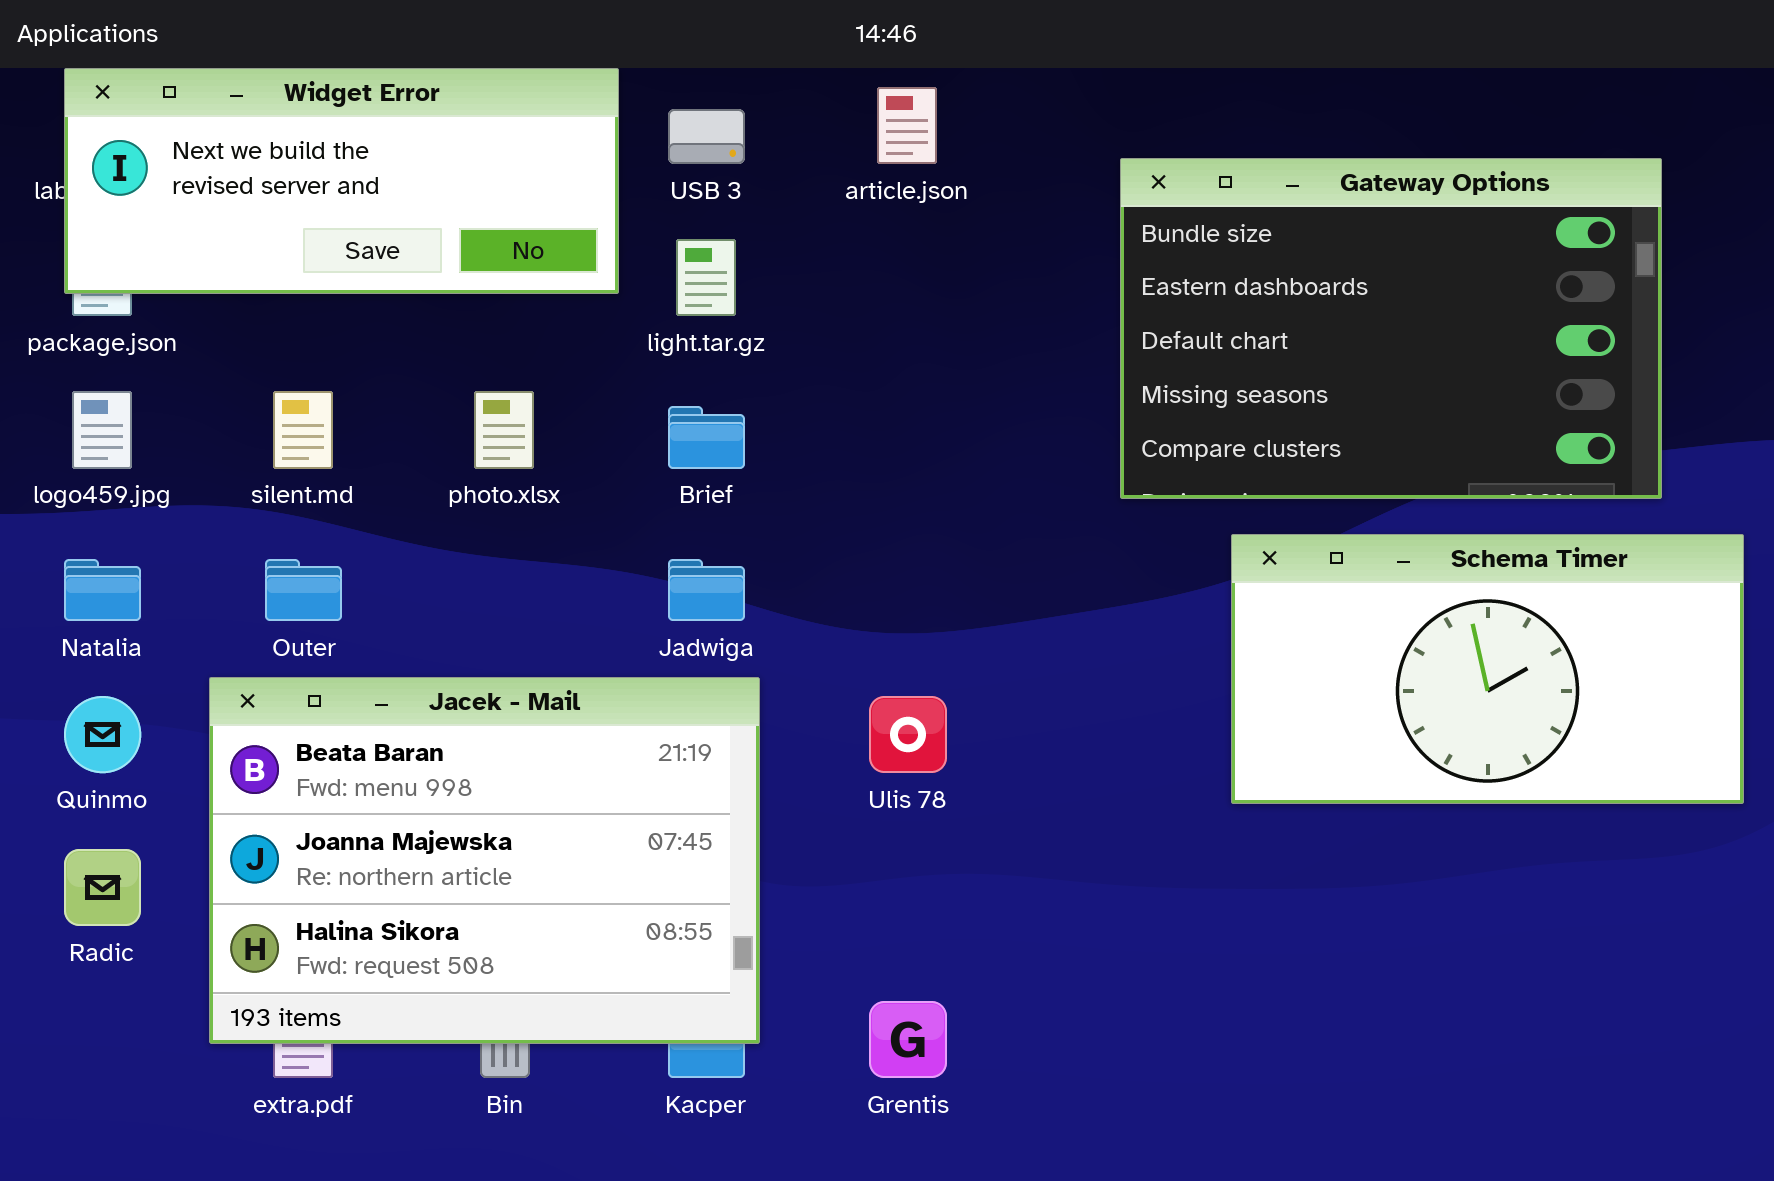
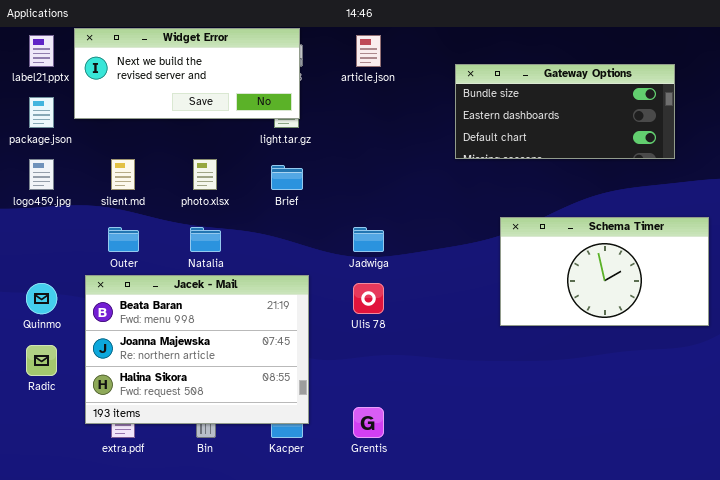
Widget Error: [64,68,619,294] -> [74,28,300,119], moved
Gateway Options: [1120,158,1662,499] -> [455,64,675,159], resized
Natalia: [64,559,141,621] -> [190,227,221,252], moved
Jadwiga: [668,559,745,621] -> [353,227,384,252], moved

